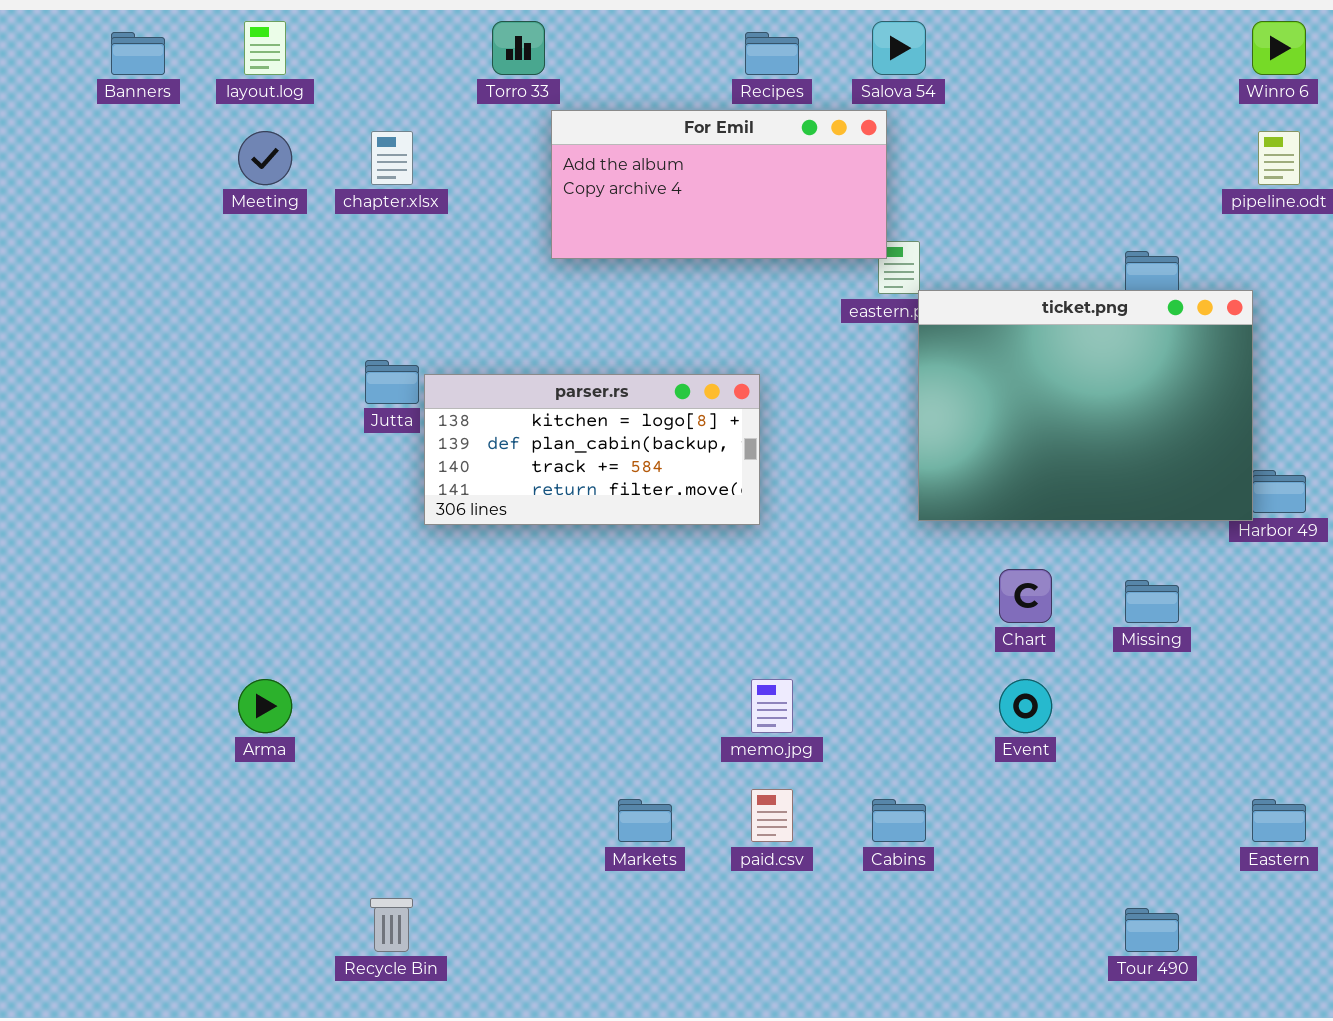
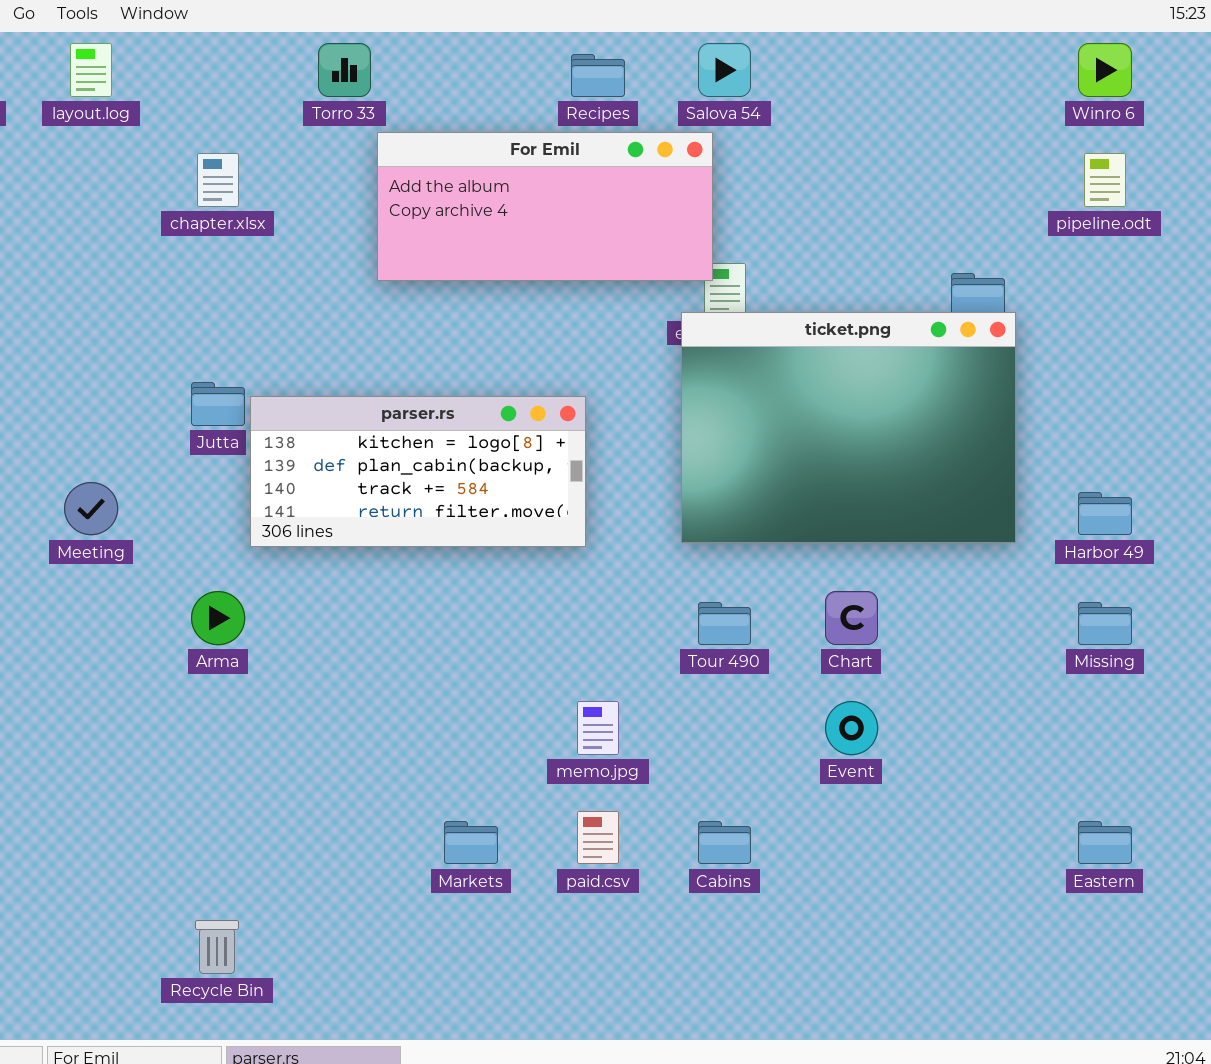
Meeting: [238,131,292,185] -> [64,482,118,535], moved
ticket.png: [918,290,1253,521] -> [681,312,1016,543], moved
Missing: [1125,580,1179,623] -> [1078,602,1132,645], moved
Arma: [238,679,292,733] -> [191,591,245,645], moved
Tour 490: [1125,908,1179,952] -> [698,602,751,645], moved

